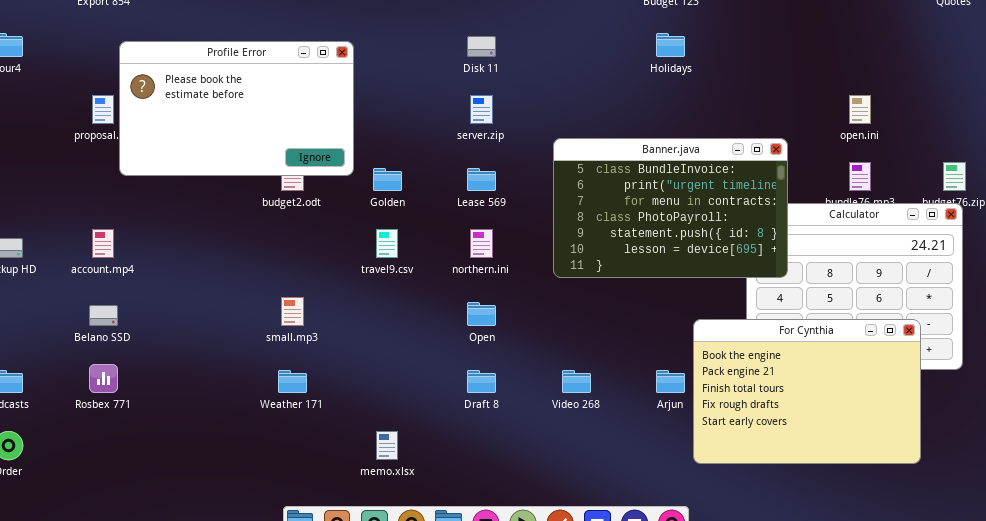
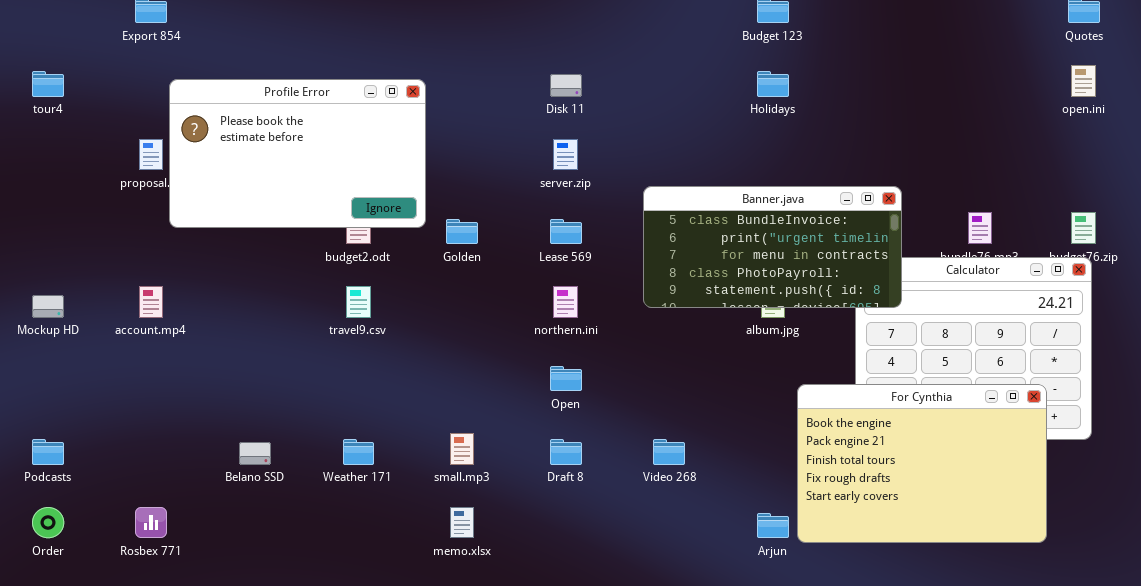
open.ini: [849,95,871,124] -> [1071,65,1096,97], moved
Banner.java: [553,138,788,278] -> [643,186,902,308], resized
travel9.csv: [376,229,398,258] -> [346,286,371,318], moved
small.mp3: [281,297,304,326] -> [450,433,474,465], moved
Belano SSD: [89,305,118,326] -> [239,442,271,465], moved
Rosbex 771: [89,364,118,393] -> [135,507,167,538], moved
Arjun: [656,370,685,393] -> [757,513,789,538], moved

